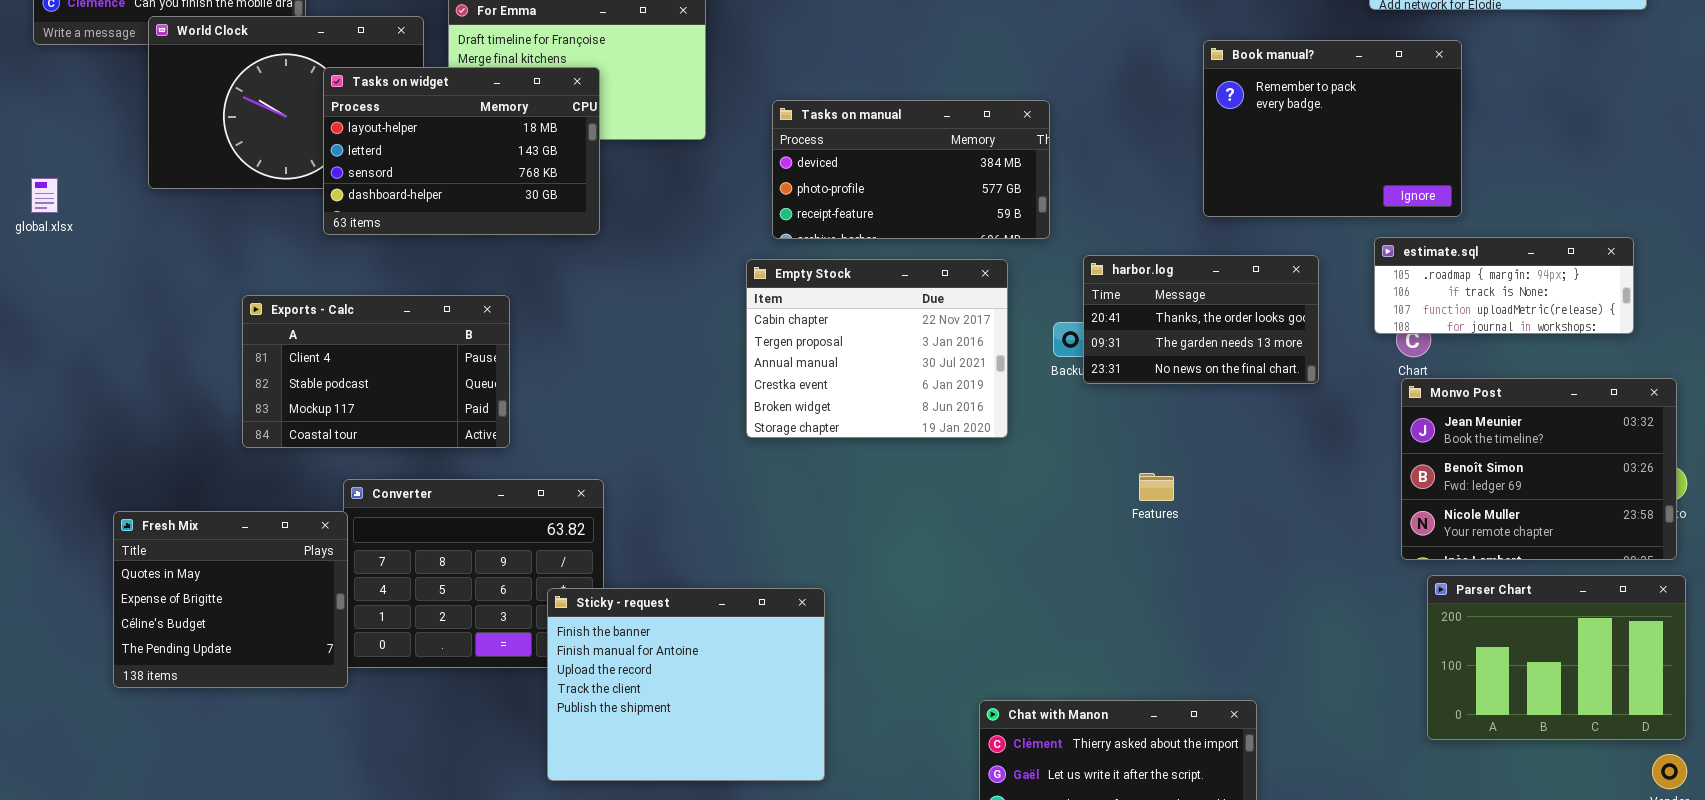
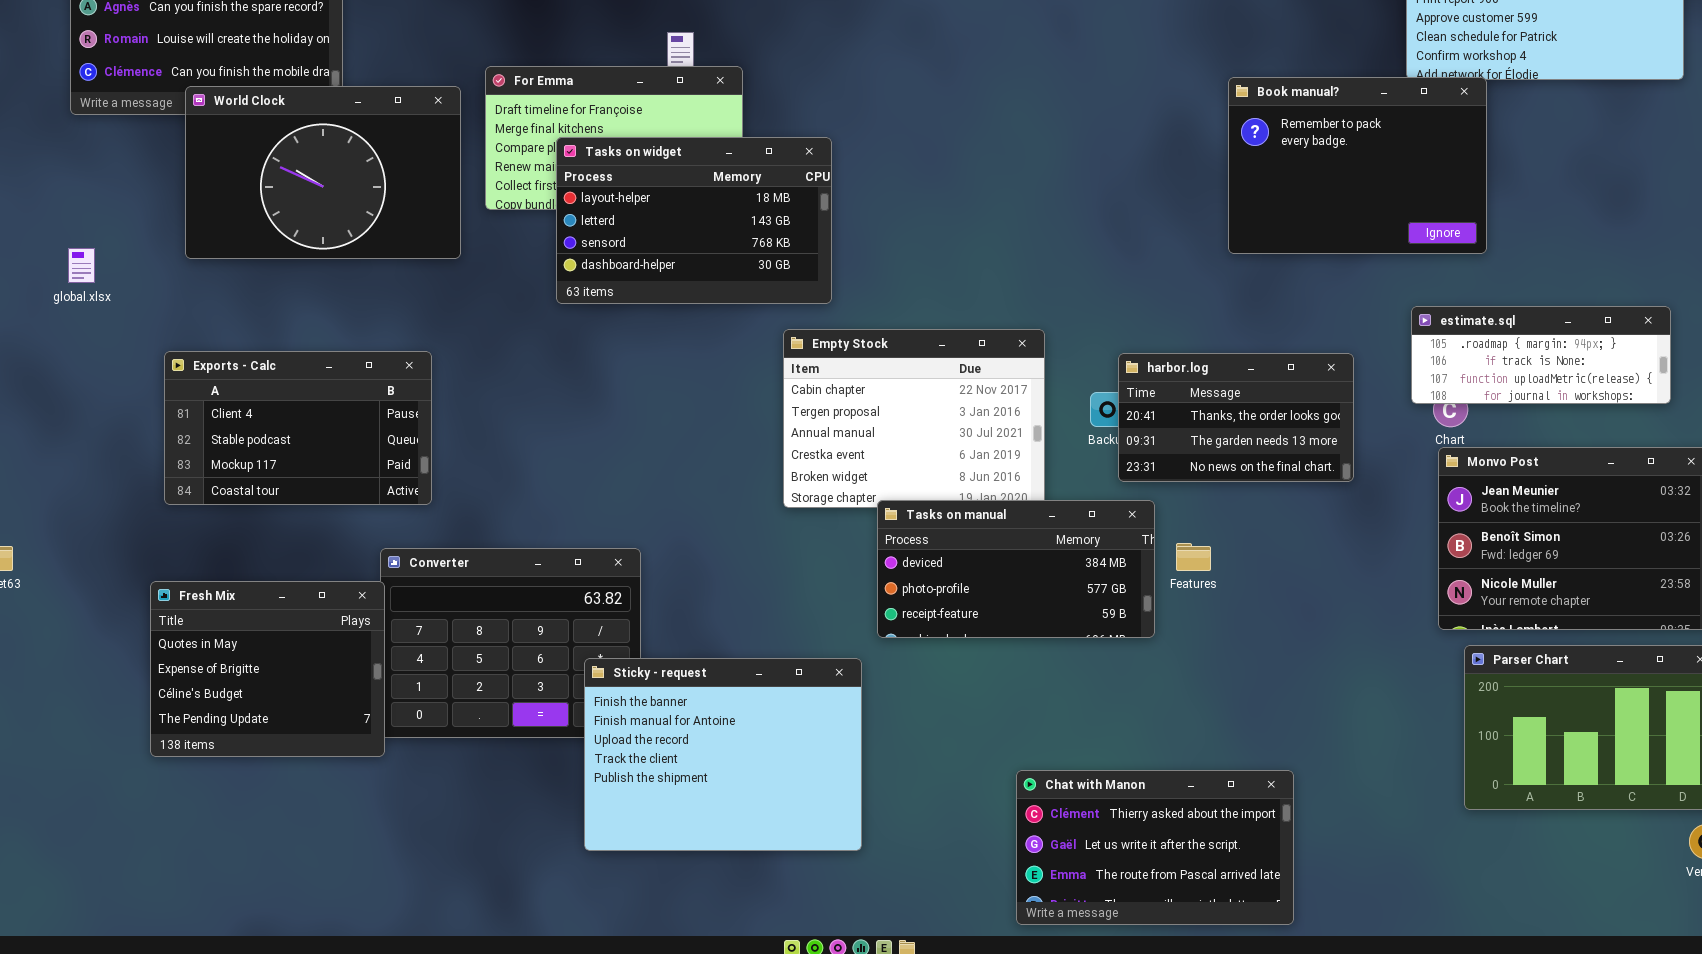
Book manual?: [1203,40,1462,217] -> [1228,77,1487,254], moved
Tasks on widget: [323,67,600,235] -> [556,137,832,304], moved
Tasks on manual: [772,100,1050,239] -> [877,500,1155,638], moved
harbor.log: [1083,255,1319,384] -> [1118,353,1354,482], moved
Exports - Calc: [242,295,510,448] -> [164,351,432,505], moved

